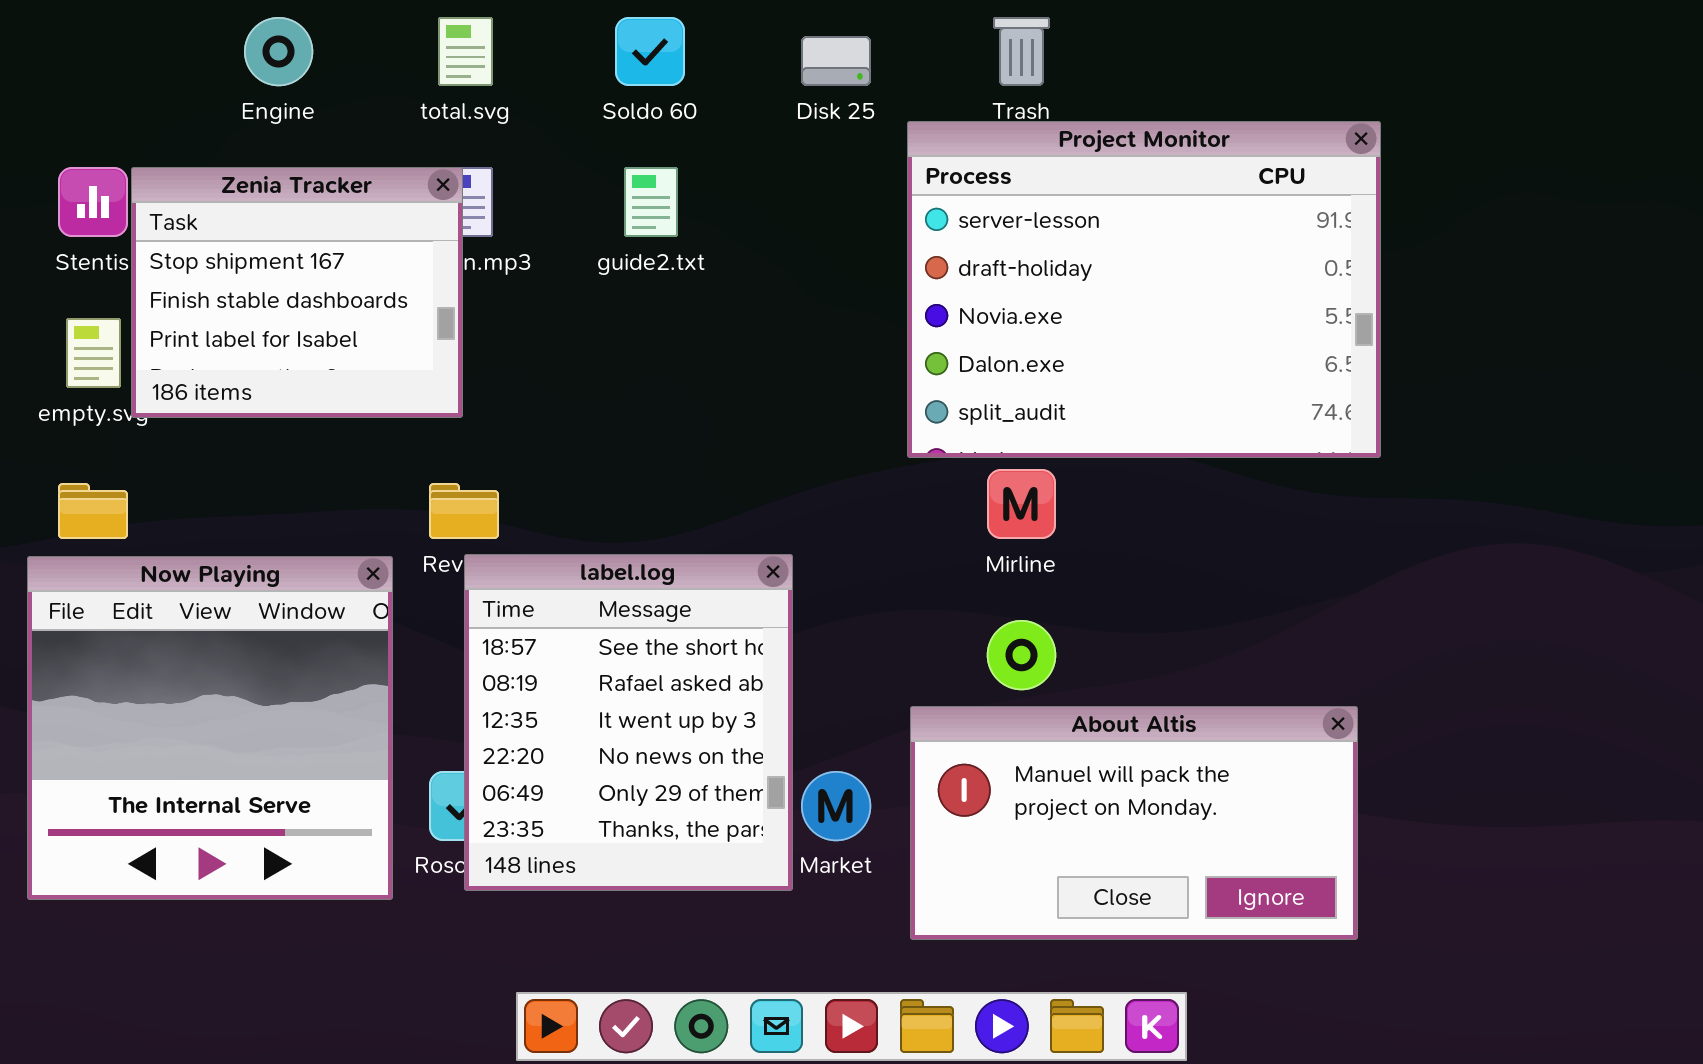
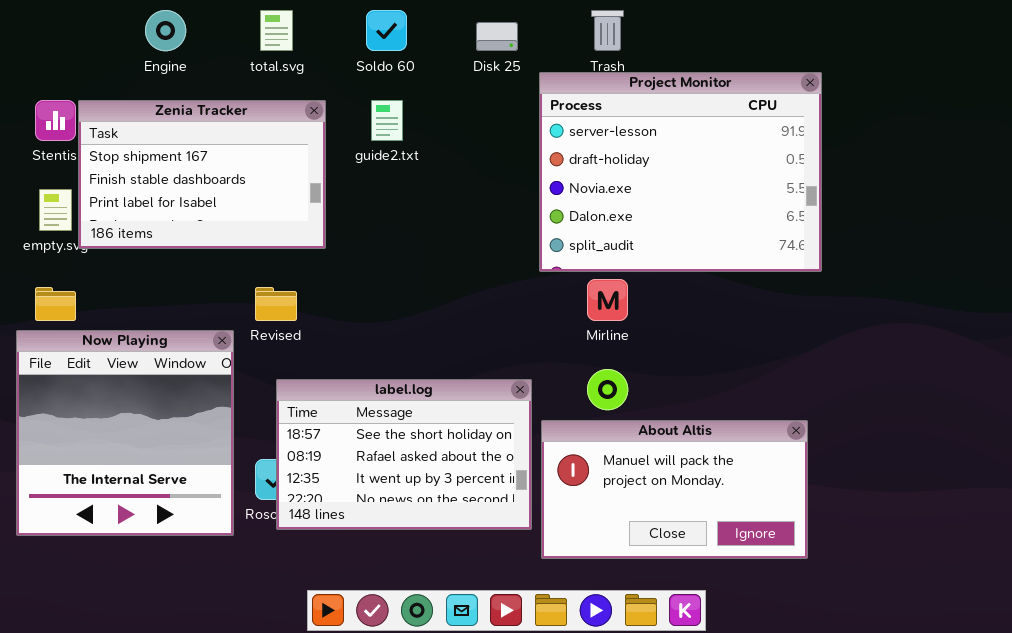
Zenia Tracker: [131,167,463,418] -> [78,100,326,249], resized
label.log: [464,554,793,891] -> [276,379,532,530], resized

